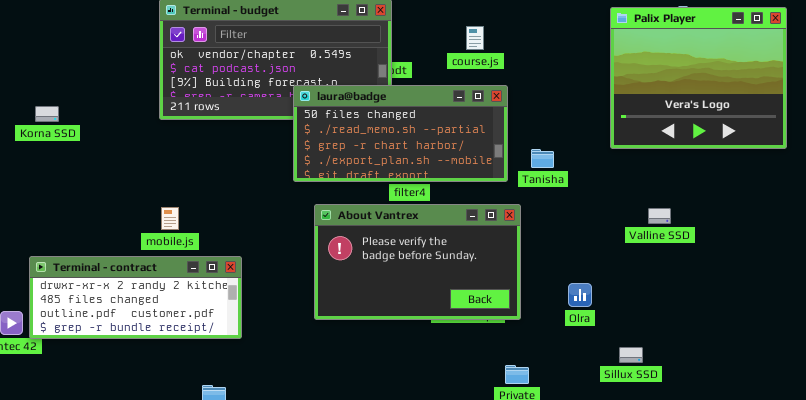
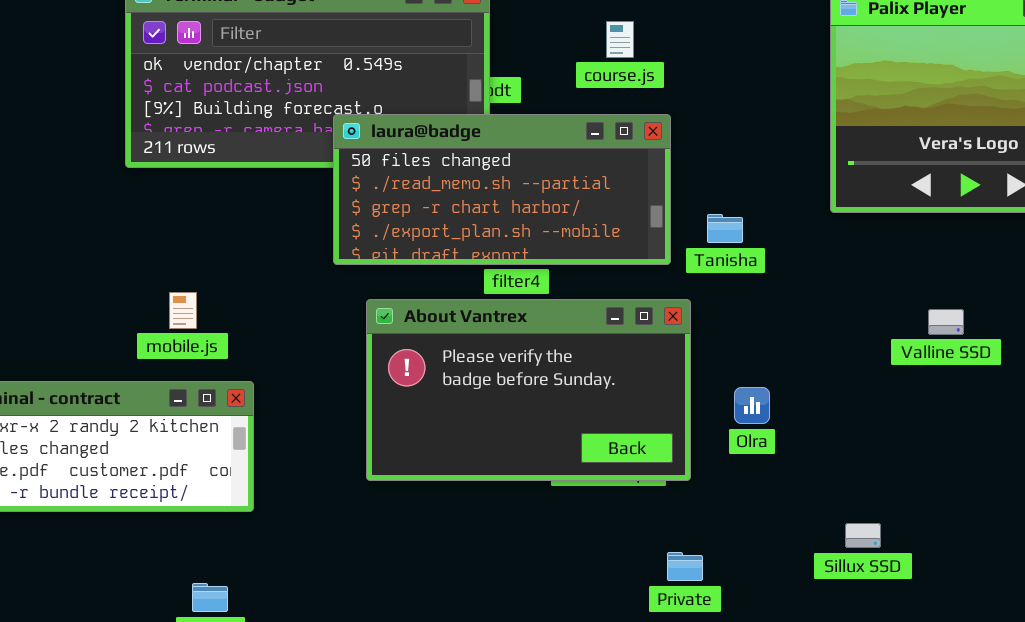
mobile.js: [161,207,179,230] -> [169,292,197,329], moved
Valline SSD: [648,208,671,224] -> [928,309,964,335], moved
Olra: [568,283,592,307] -> [734,387,770,424], moved

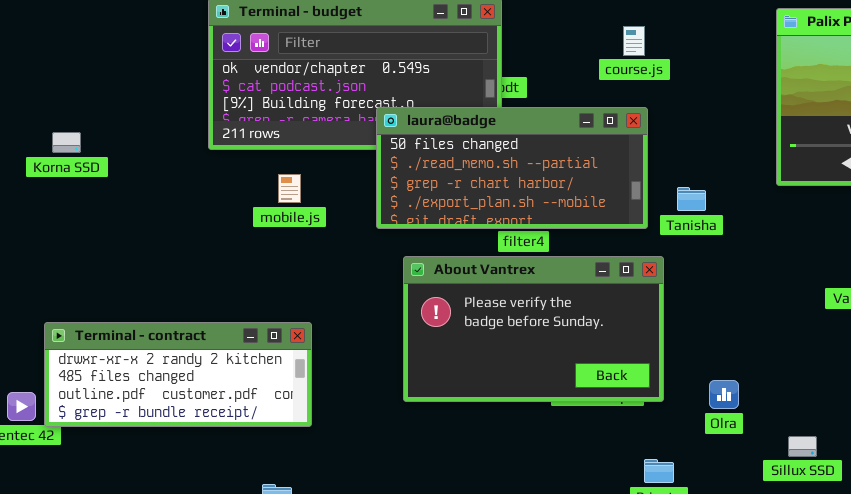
course.js: [606,21,634,58] -> [623,26,645,56], moved
mobile.js: [169,292,197,329] -> [278,174,301,203], moved
Olra: [734,387,770,424] -> [709,380,739,409], moved

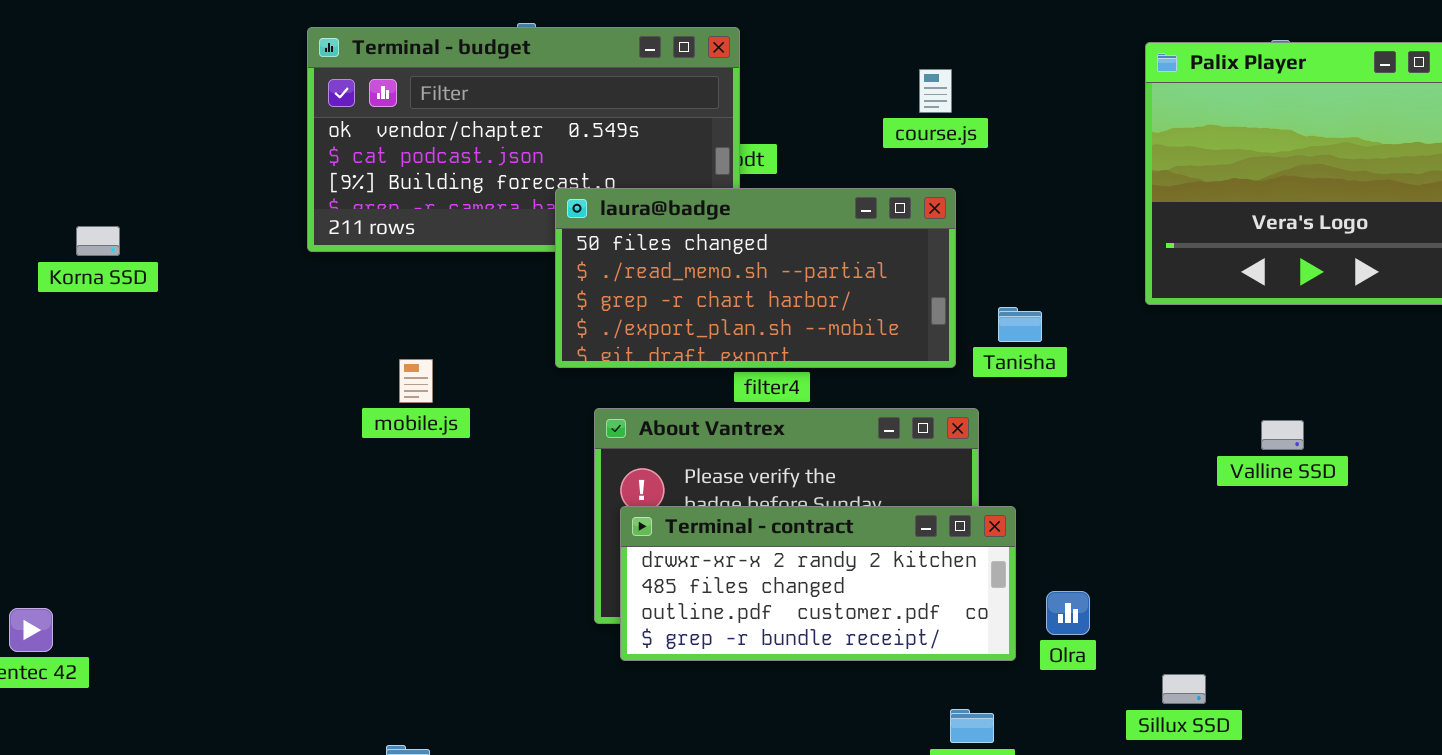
mobile.js: [278,174,301,203] -> [399,359,433,403], moved
Terminal - contract: [44,322,312,427] -> [620,506,1016,661], moved

